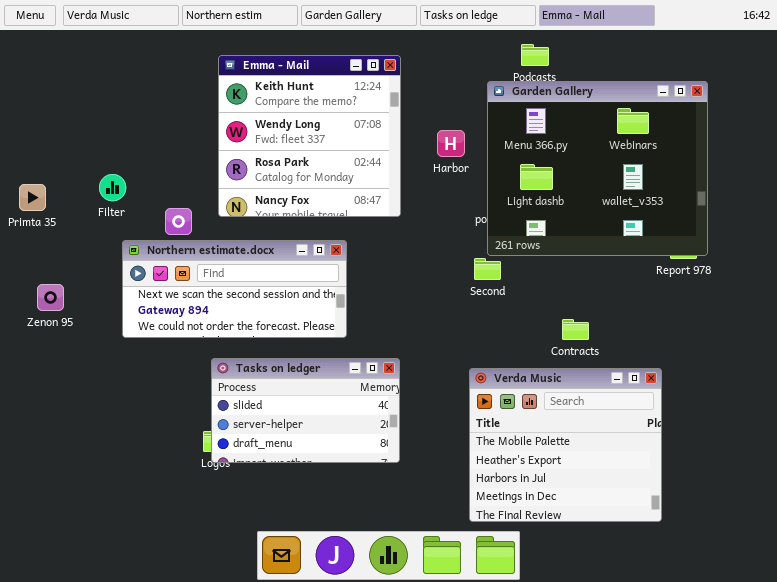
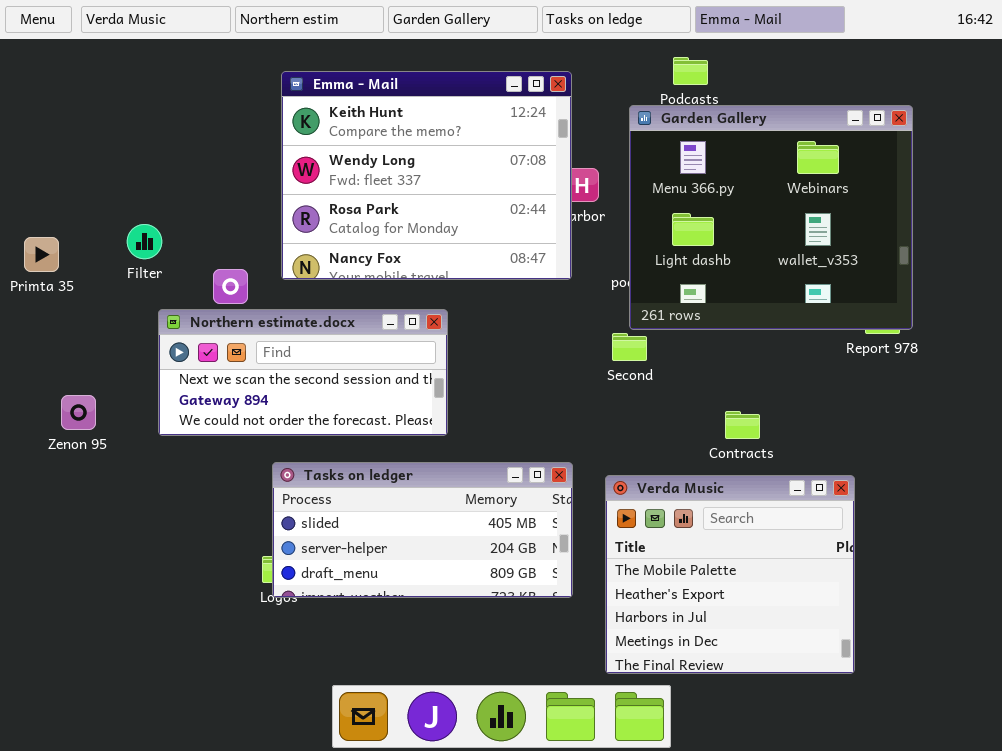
Emma - Mail: [218,55,401,217] -> [281,71,572,280], resized
Zenon 95: [37,284,64,311] -> [61,395,96,430], moved
Tasks on ledger: [211,358,400,463] -> [272,462,573,598], resized

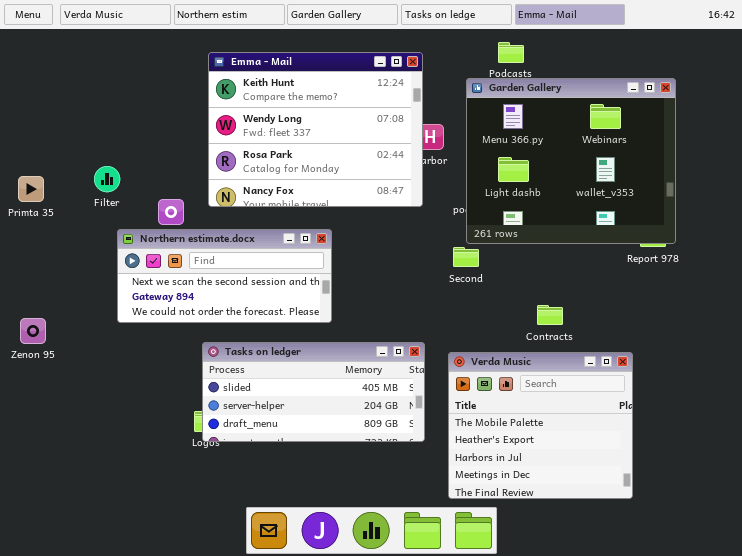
Zenon 95: [61,395,96,430] -> [20,318,46,344], moved

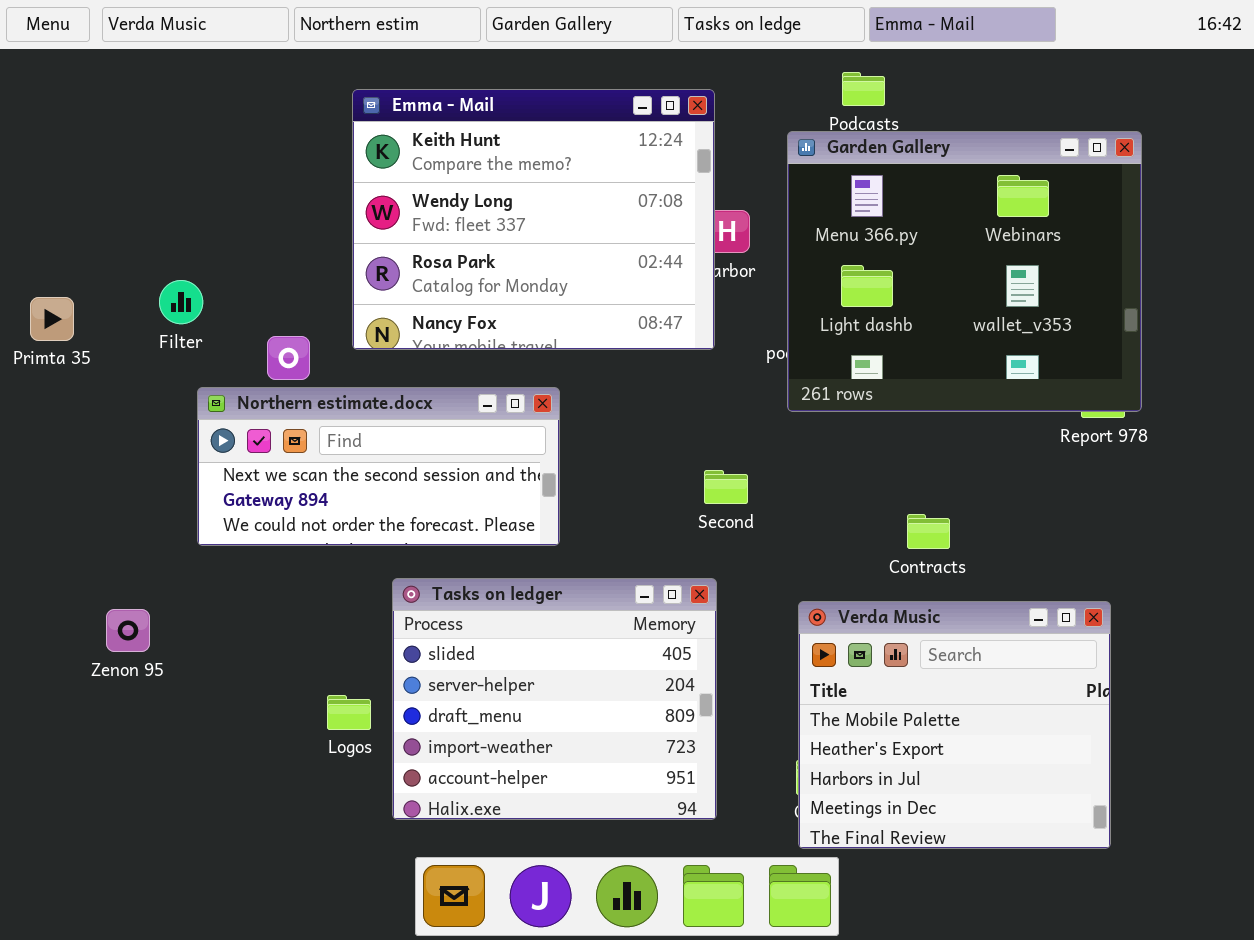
Second: [453,247,479,267] -> [704,470,748,504], moved
Zenon 95: [20,318,46,344] -> [106,609,150,652], moved
Tasks on ledger: [202,342,425,442] -> [392,578,717,820], resized
Verda Music: [448,352,633,499] -> [798,601,1111,849], moved

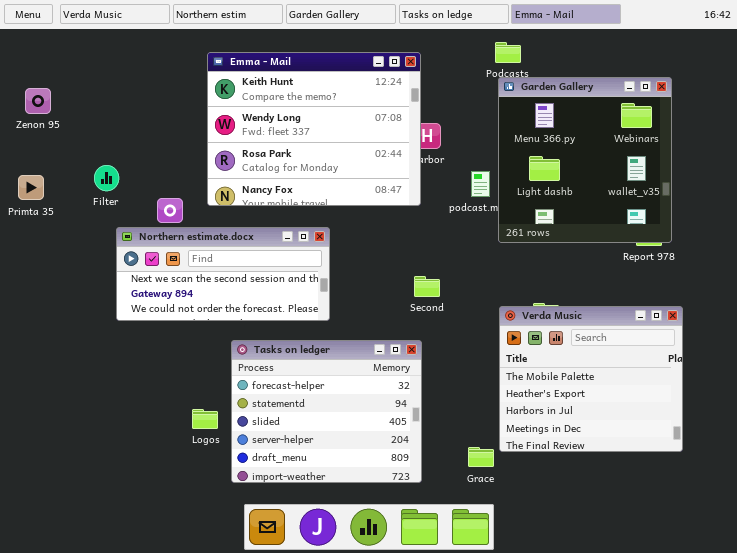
Garden Gallery: [787,131,1142,412] -> [498,77,672,243], resized
Tasks on ledger: [392,578,717,820] -> [231,340,422,483], scrolled up 2 rows
Verda Music: [798,601,1111,849] -> [499,306,683,452], moved
Zenon 95: [106,609,150,652] -> [25,88,51,114], moved

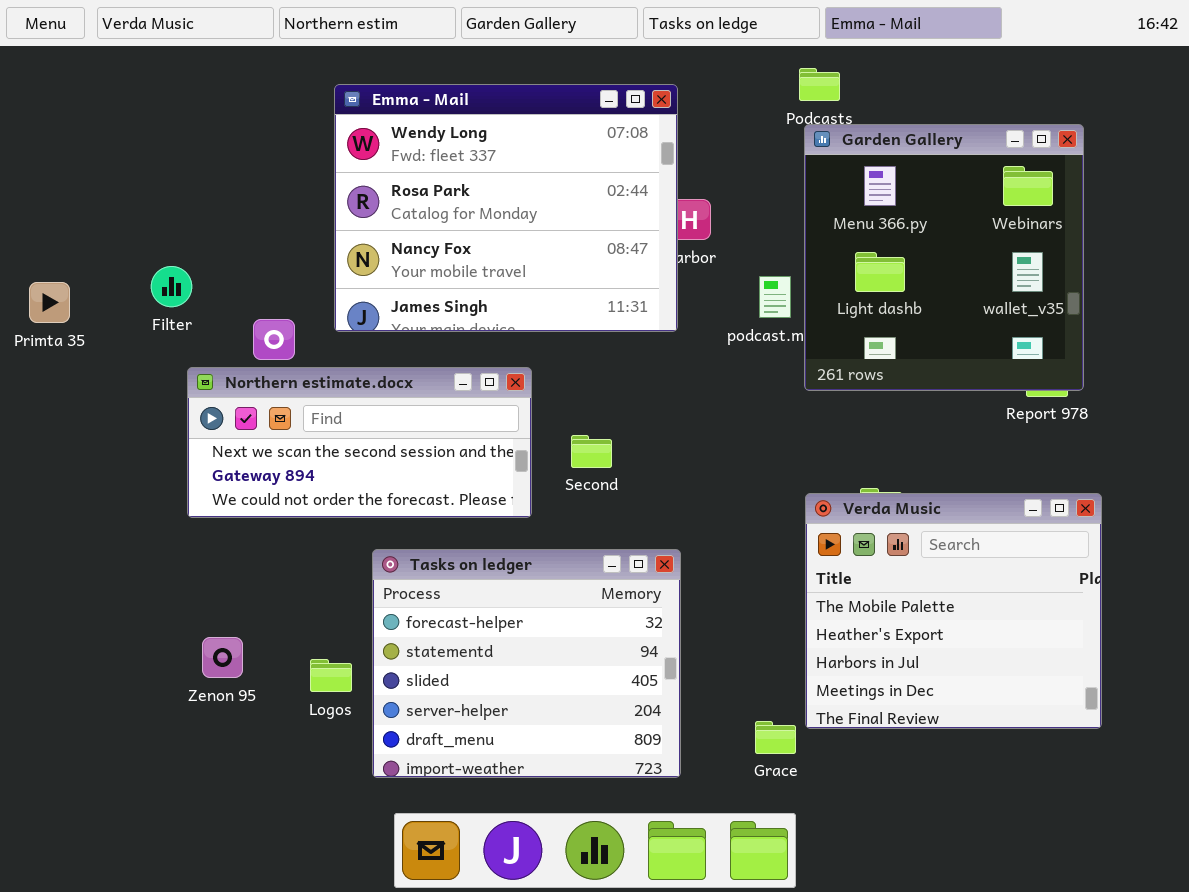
Emma - Mail: [207,52,421,206] -> [334,84,678,332], scrolled down 1 row
Zenon 95: [25,88,51,114] -> [202,637,243,678], moved
Second: [414,276,440,297] -> [571,435,612,468], moved

